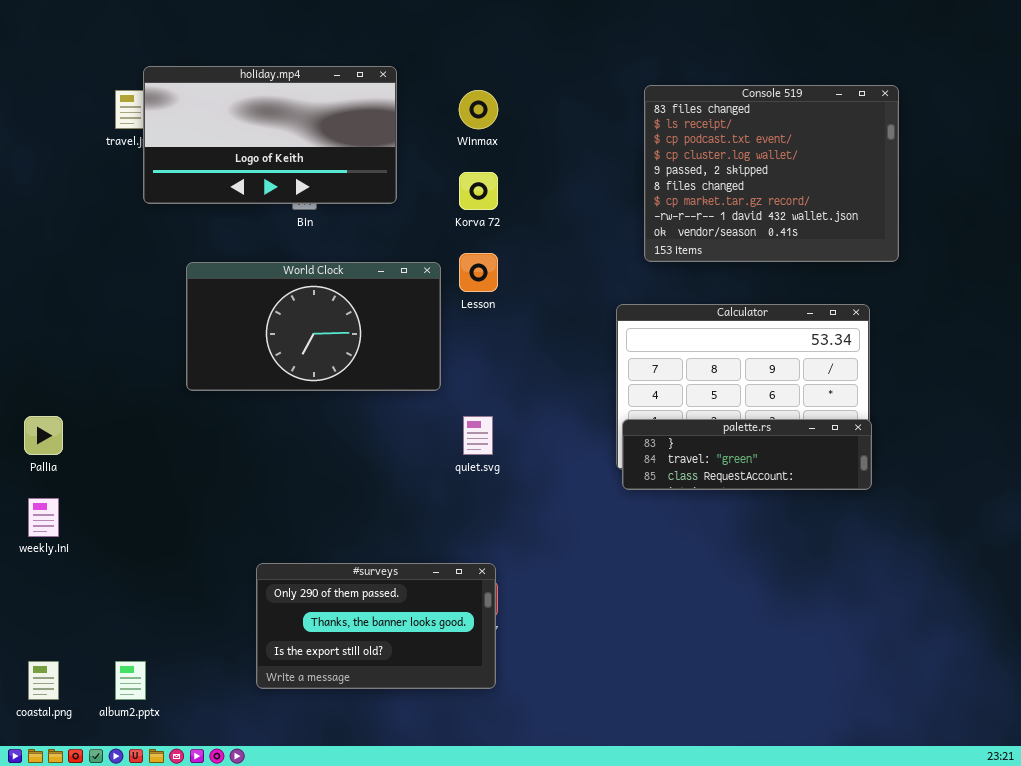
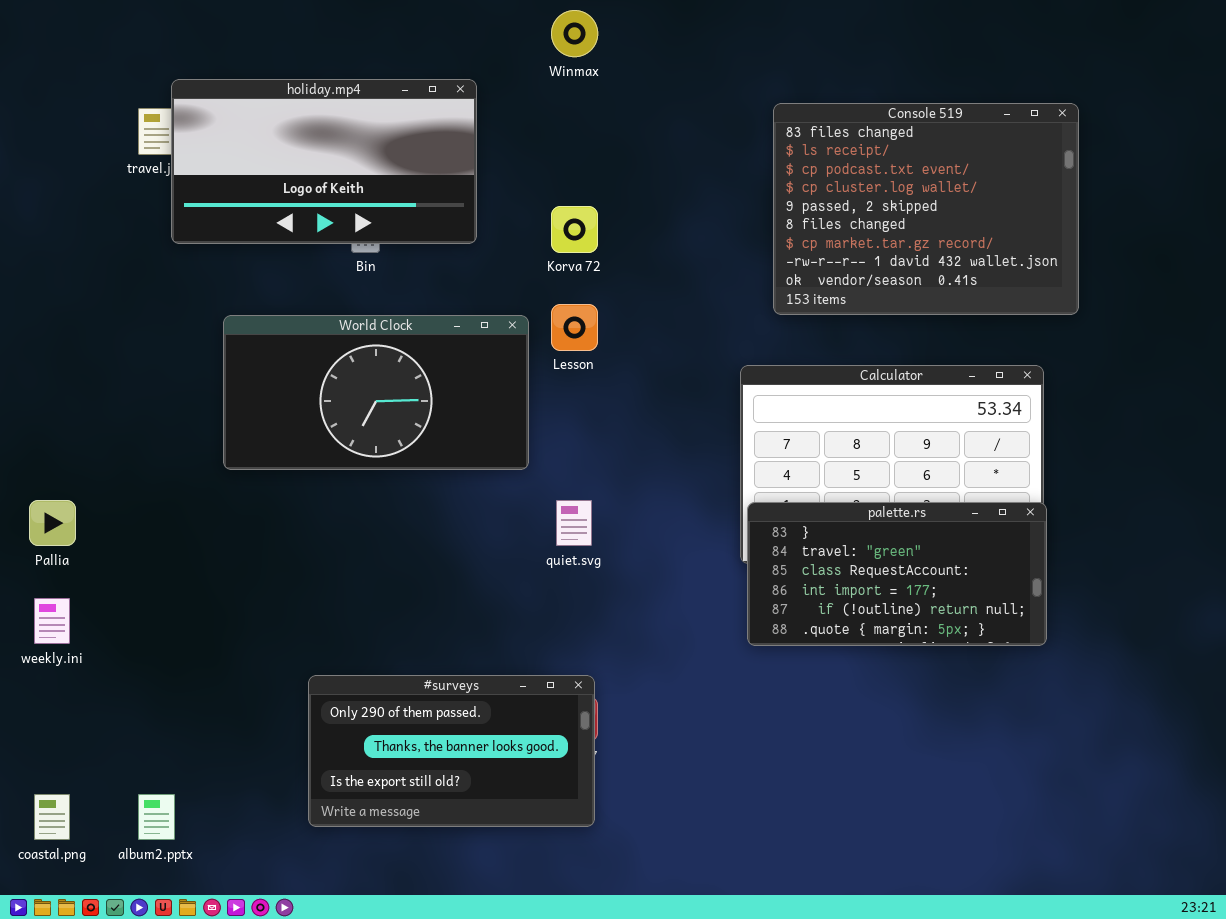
Winmax: [459,90,498,129] -> [551,10,598,57], moved
palette.rs: [622,419,872,490] -> [747,502,1047,646], resized

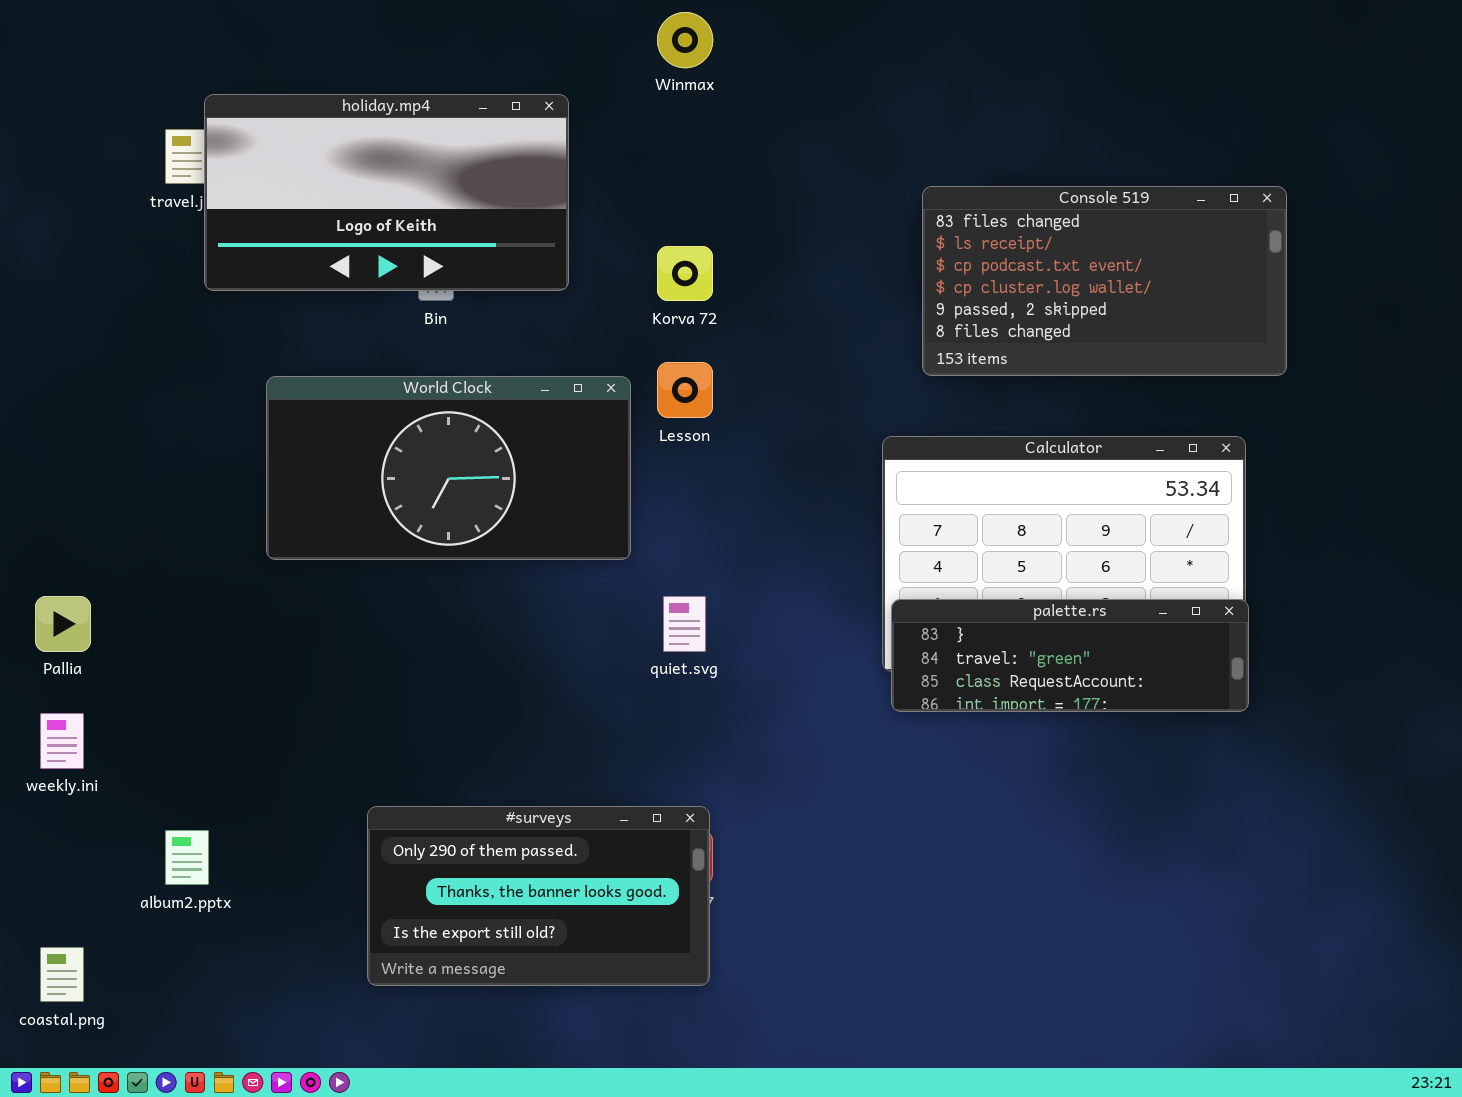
Console 519: [773,103,1079,315] -> [922,186,1287,376], resized
palette.rs: [747,502,1047,646] -> [891,599,1249,712], resized
album2.pptx: [138,794,175,840] -> [165,830,209,885], moved

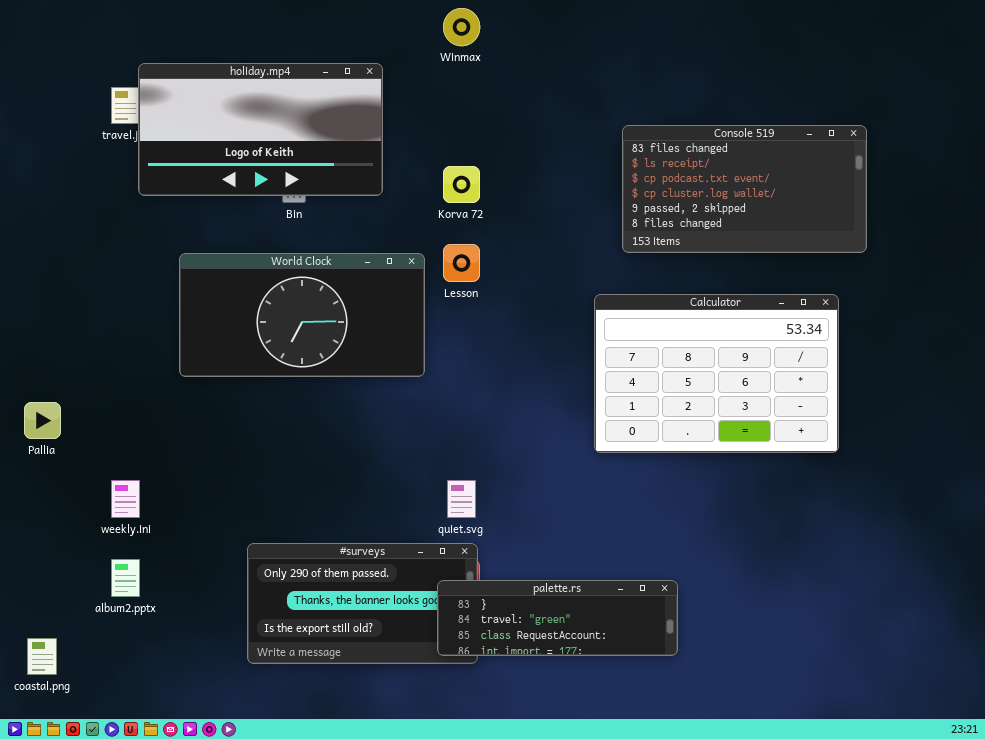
quiet.svg: [663,596,706,652] -> [447,480,476,518], moved
palette.rs: [891,599,1249,712] -> [437,580,678,656], moved
weekly.ini: [40,713,84,769] -> [111,480,140,518], moved

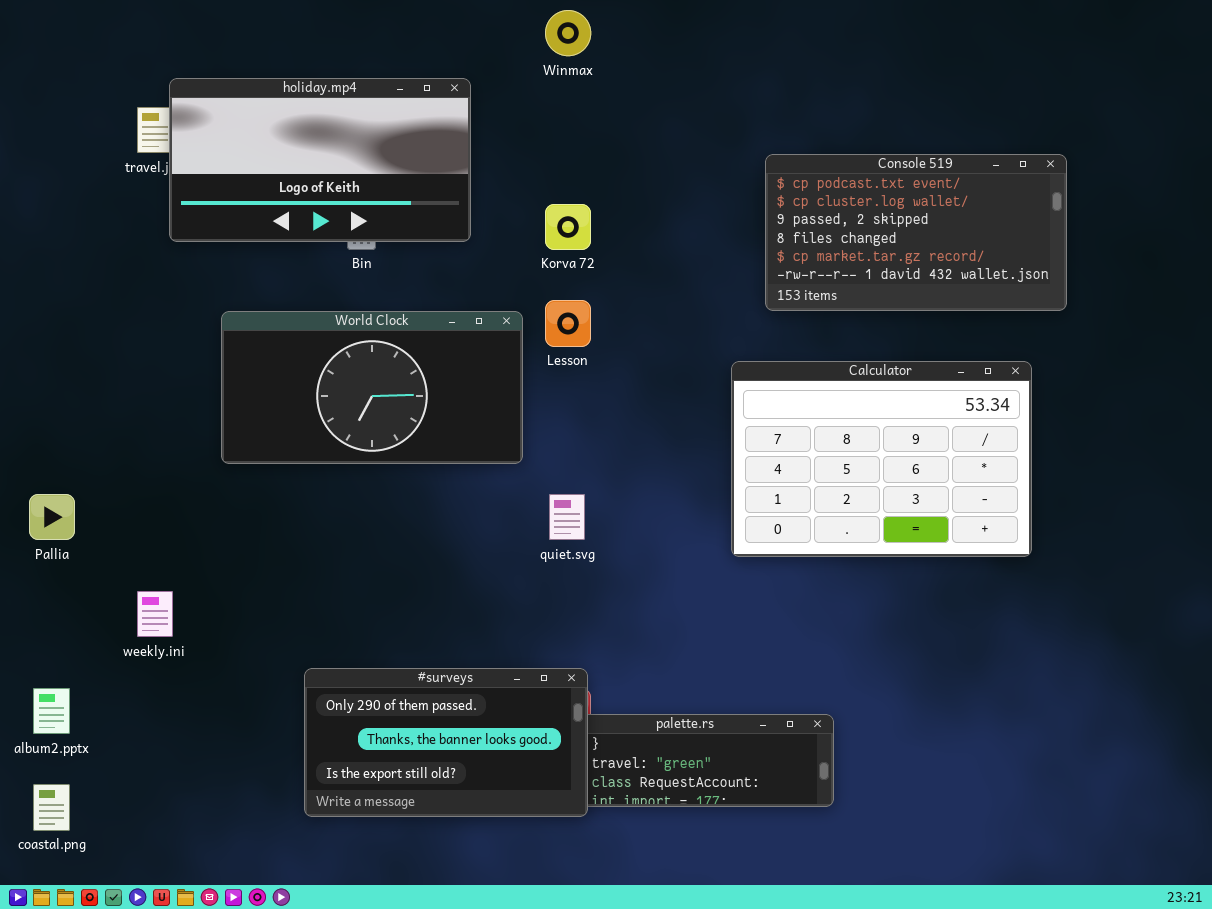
Console 519: [622,125,867,253] -> [765,154,1067,311], scrolled down 2 rows
quiet.svg: [447,480,476,518] -> [549,494,585,540], moved
#surveys: [247,543,478,664] -> [304,668,588,817], raised
album2.pptx: [111,559,140,597] -> [33,688,70,734], moved

